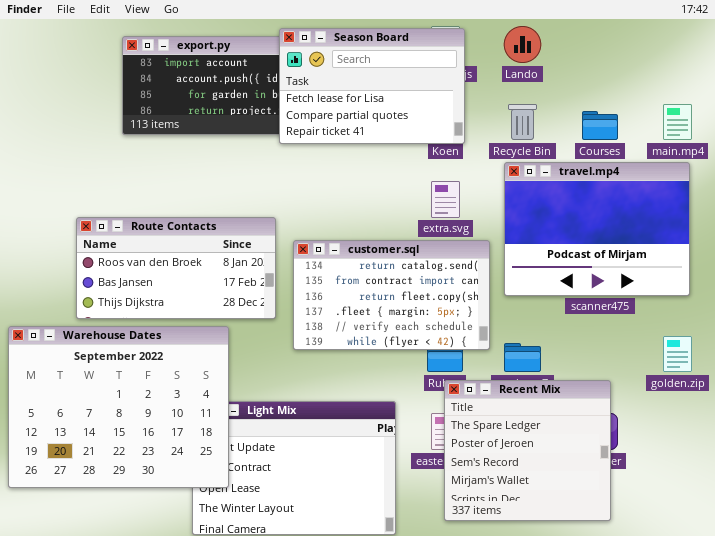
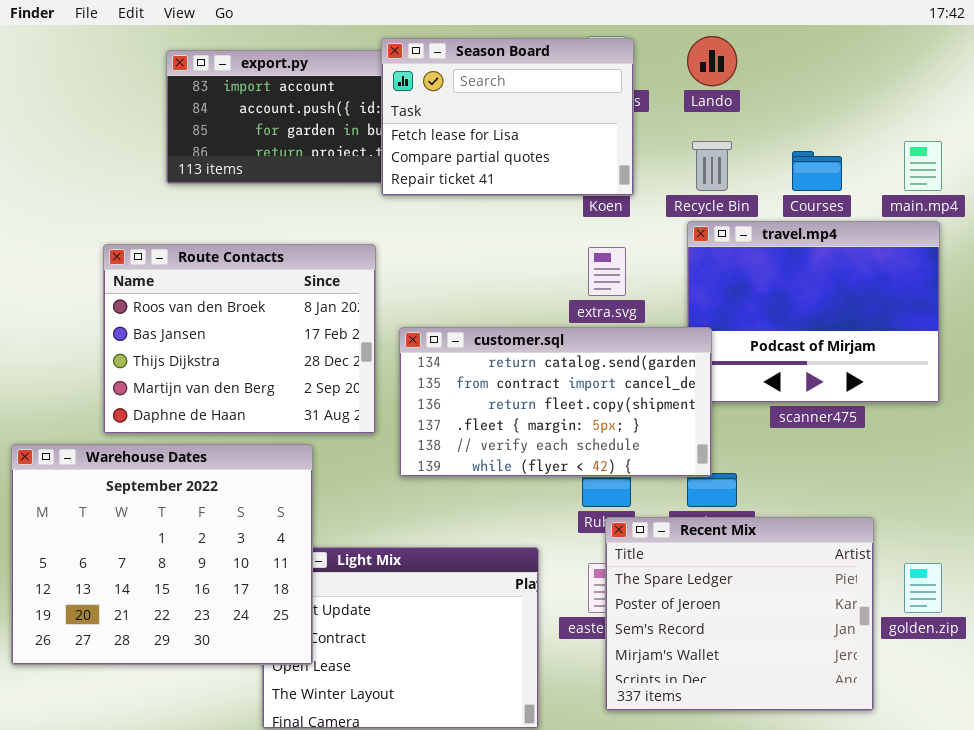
Route Contacts: [76,217,276,319] -> [103,244,376,434], resized
customer.sql: [293,240,490,350] -> [399,327,712,477], resized
golden.zip: [663,336,692,372] -> [904,563,942,613], moved
Recent Mix: [444,380,611,521] -> [605,517,874,711], resized

